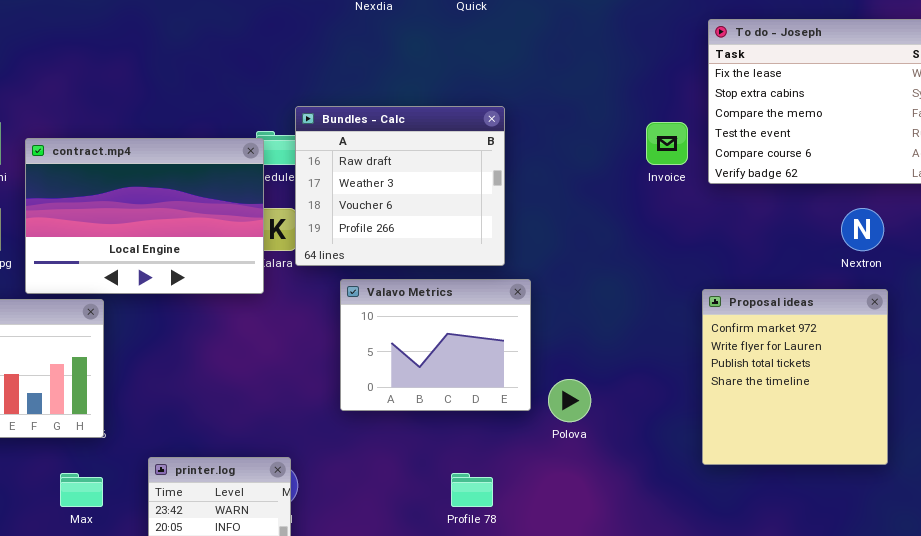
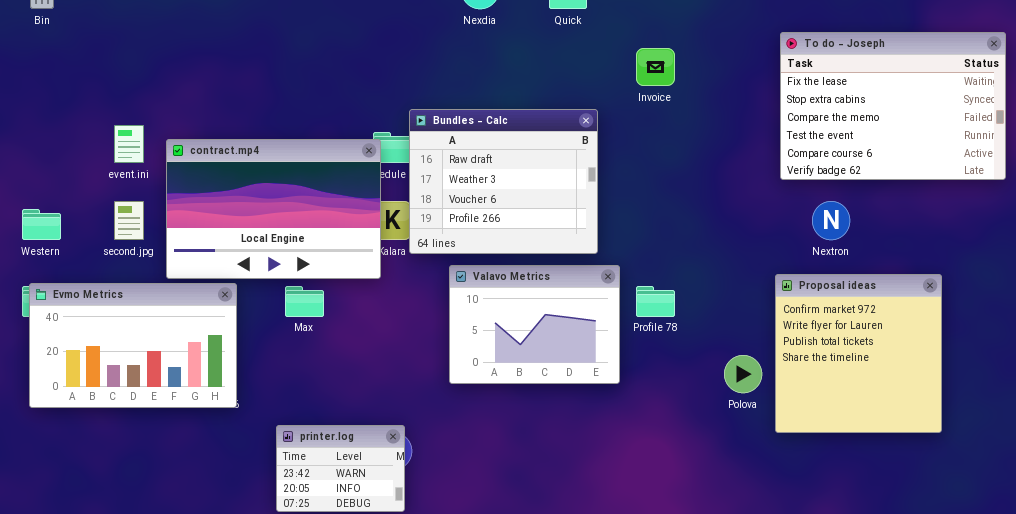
Invoice: [646,122,688,165] -> [636,48,675,86], moved
Nextron: [841,208,884,251] -> [812,201,850,240], moved
Polova: [548,379,591,422] -> [724,355,762,393], moved
Max: [60,473,103,507] -> [285,286,324,317], moved
Profile 78: [451,473,493,507] -> [636,286,675,317], moved

